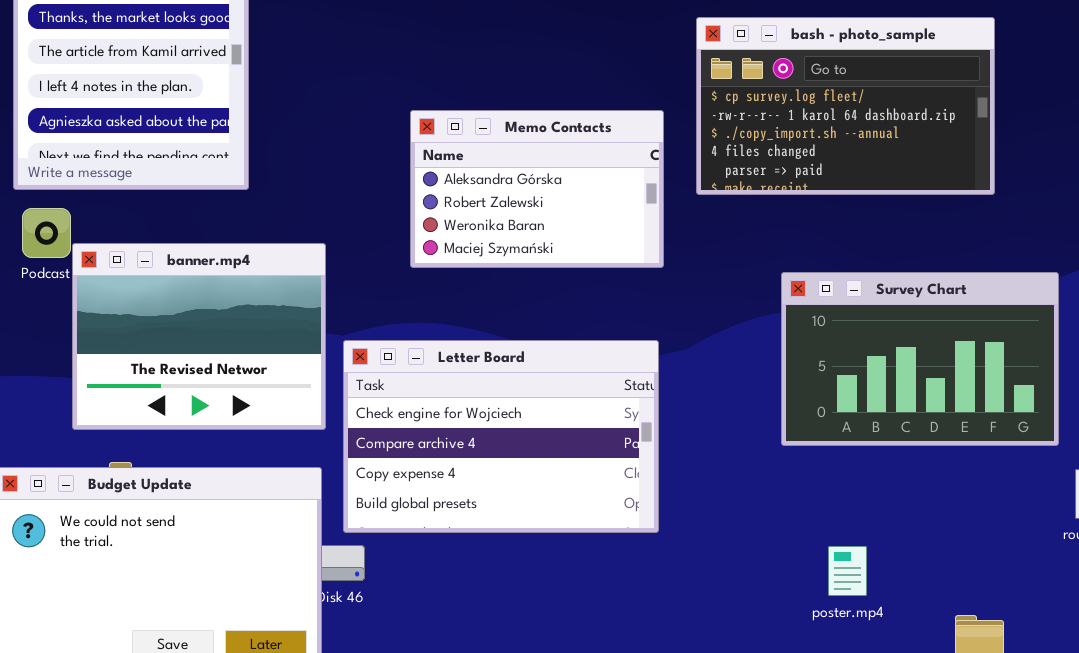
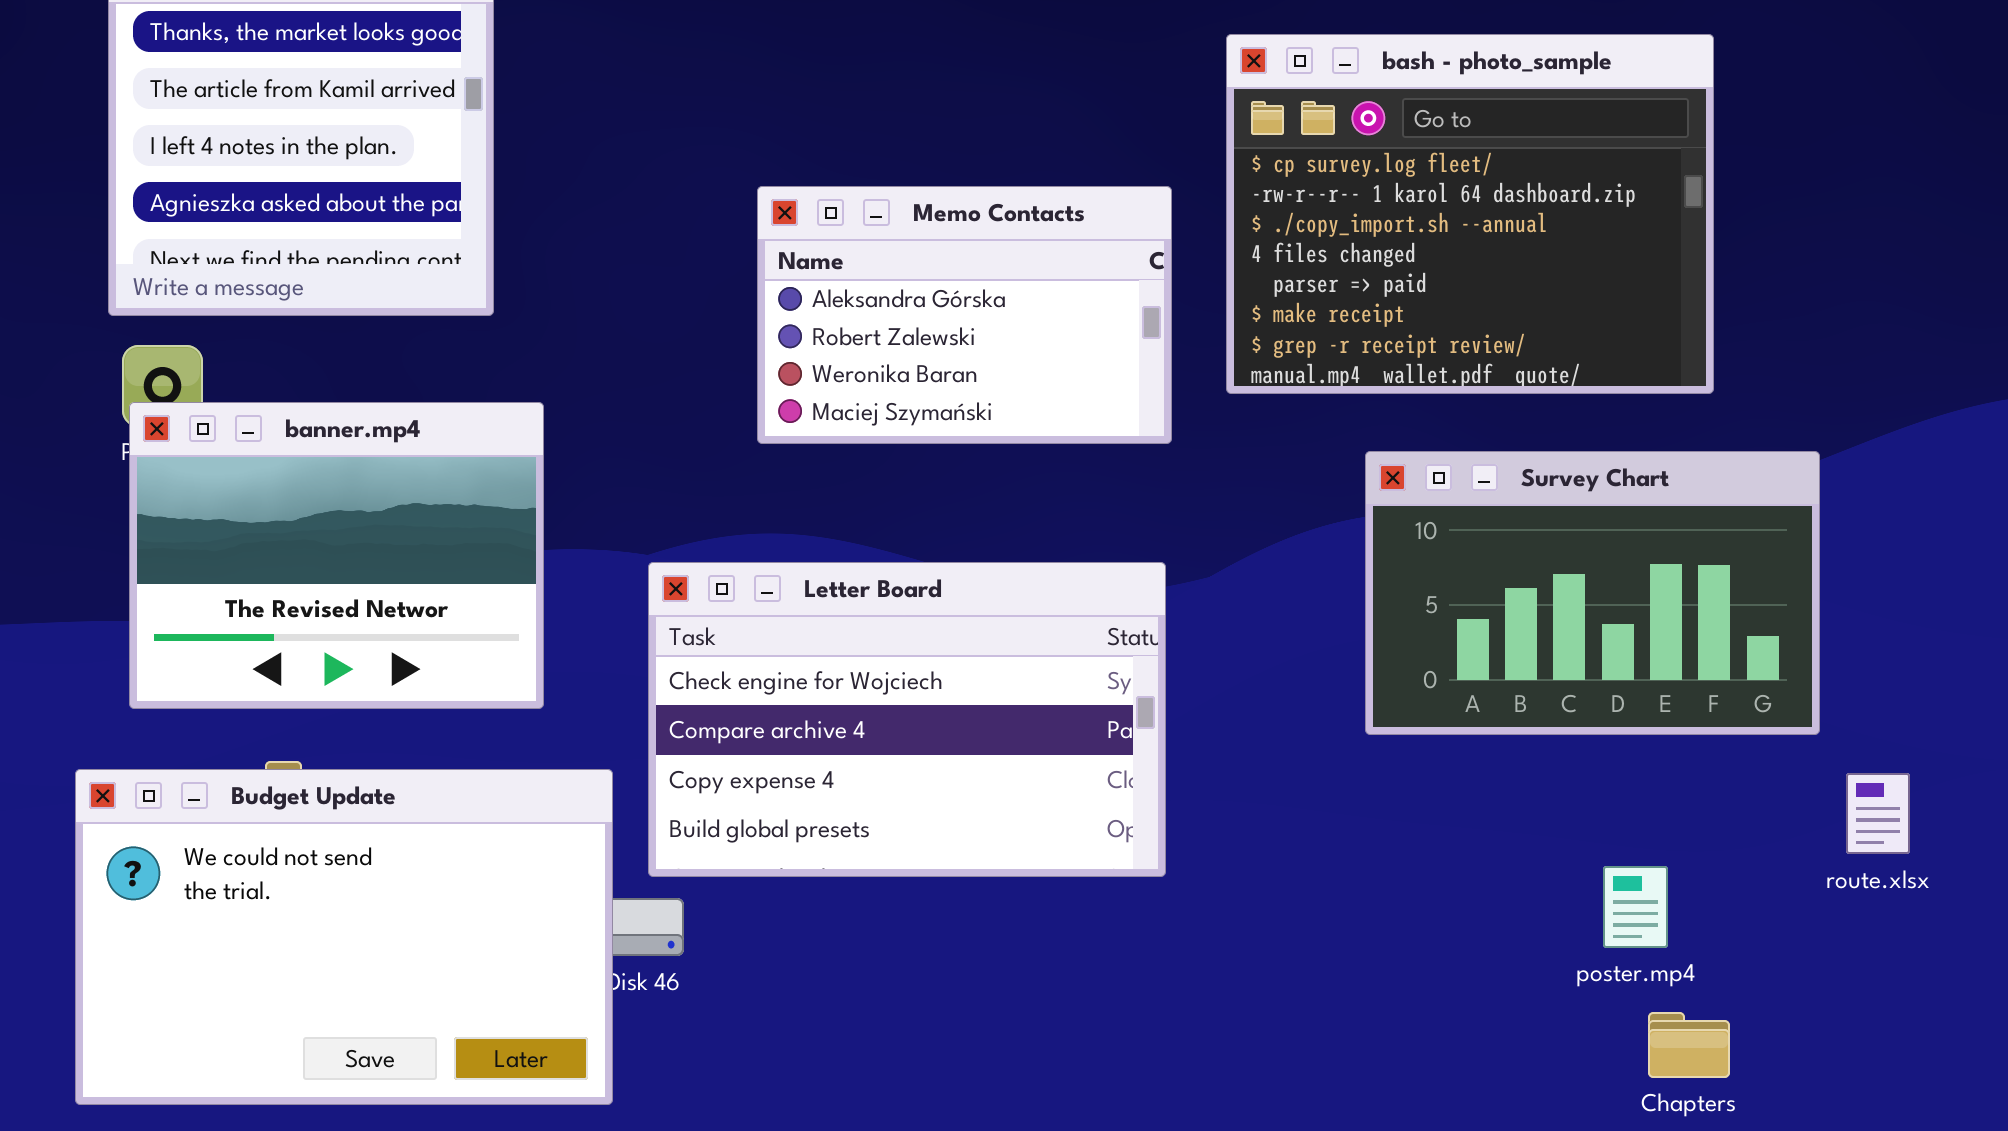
bash - photo_sample: [696,17,995,195] -> [1226,34,1714,394], resized
banner.mp4: [72,243,326,430] -> [129,402,544,709], moved
poster.mp4: [828,546,867,596] -> [1603,866,1668,948], moved

